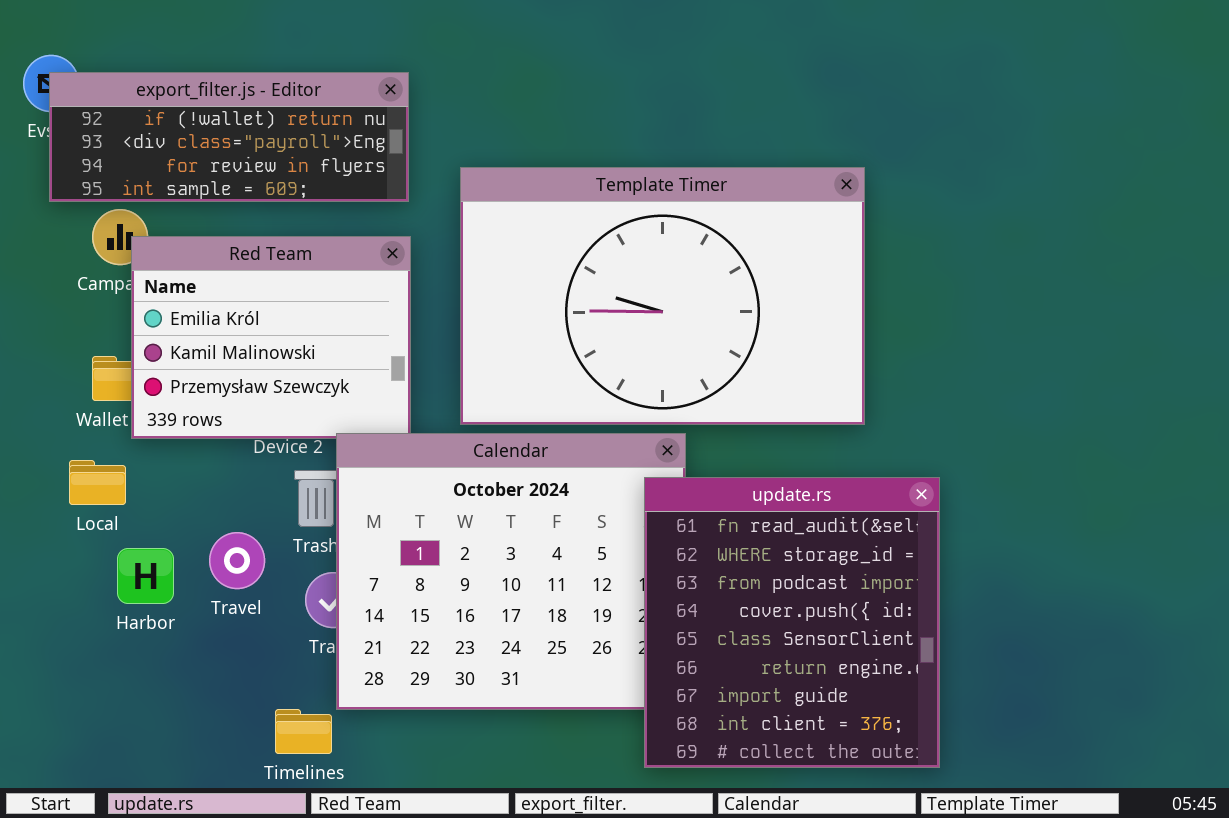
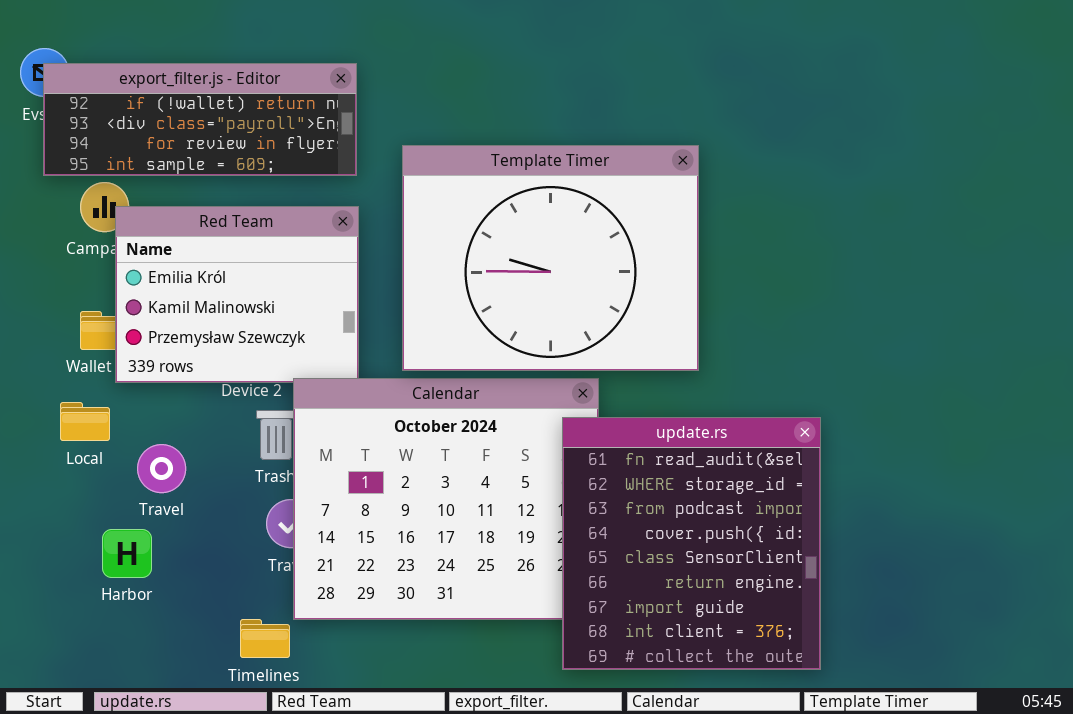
Template Timer: [460,167,865,425] -> [402,145,699,371], resized
Travel: [209,532,265,589] -> [137,444,186,493], moved
Harbor: [117,548,174,604] -> [102,529,152,578], moved

